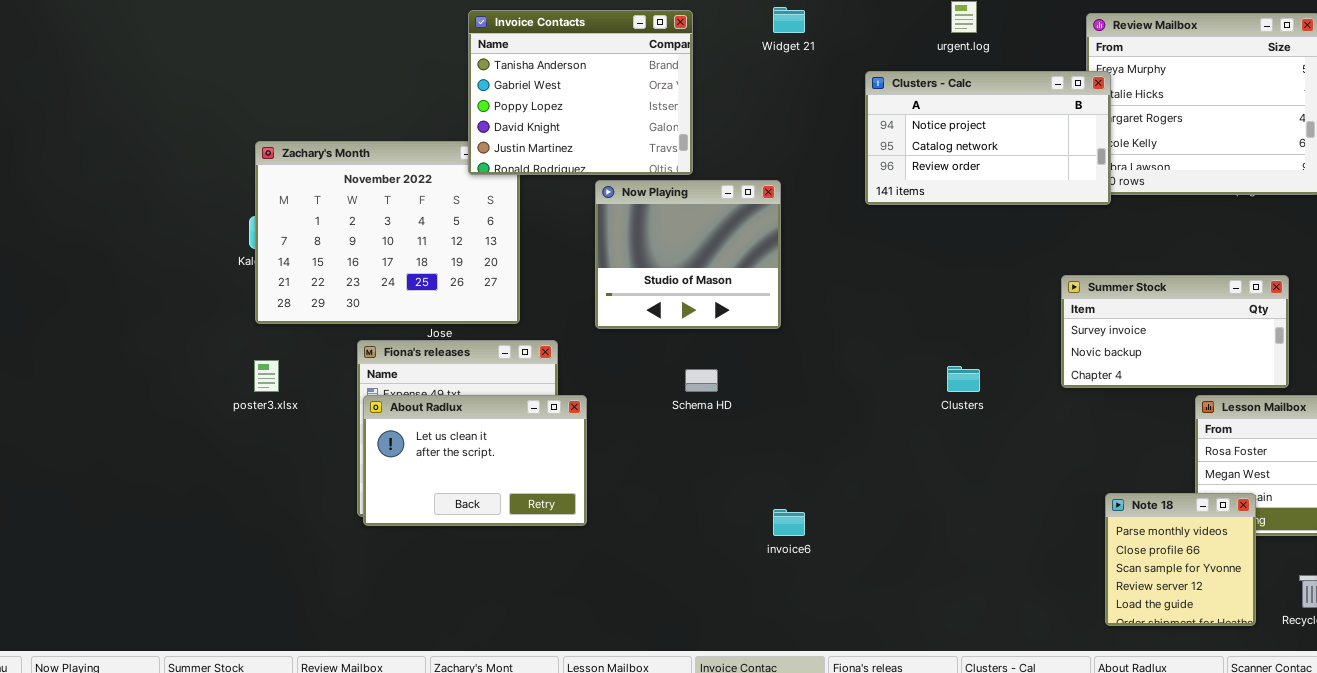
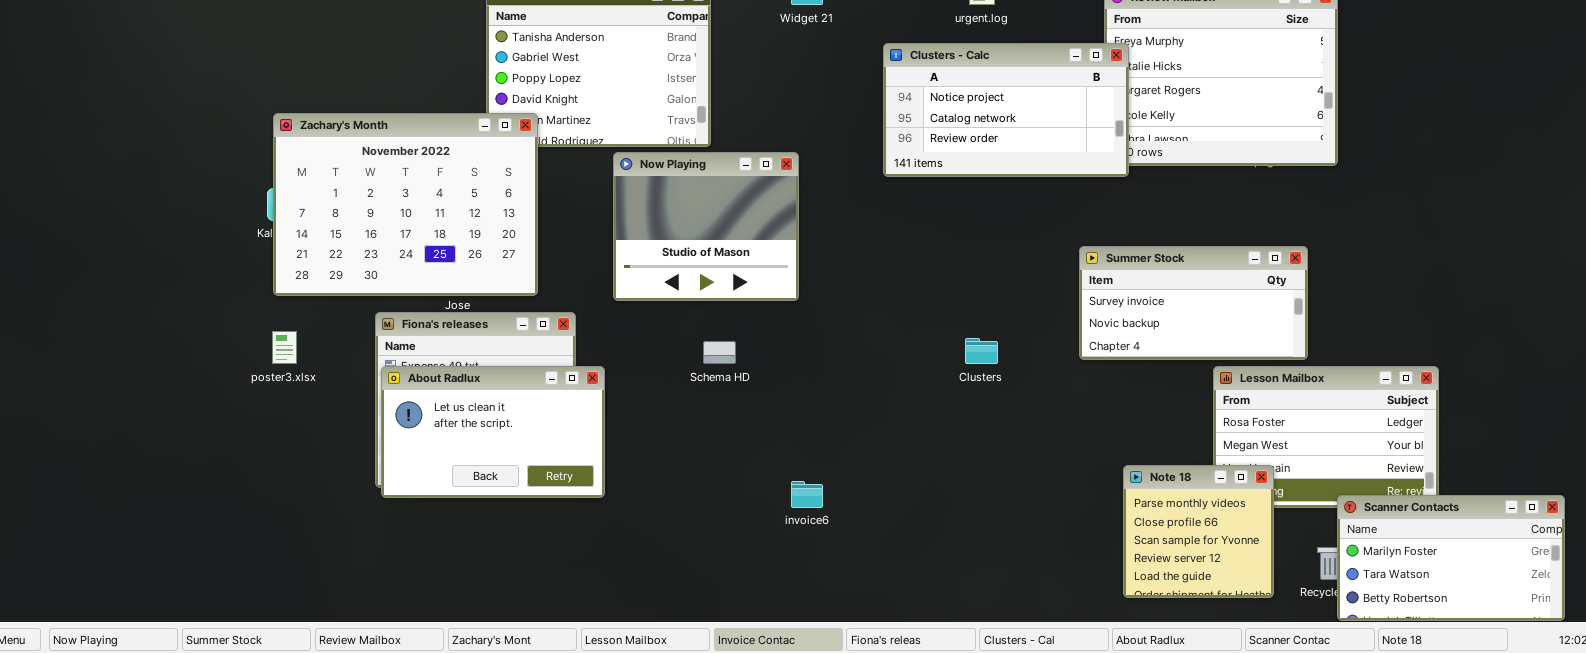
Zachary's Month: [255,141,520,324] -> [273,113,538,296], raised

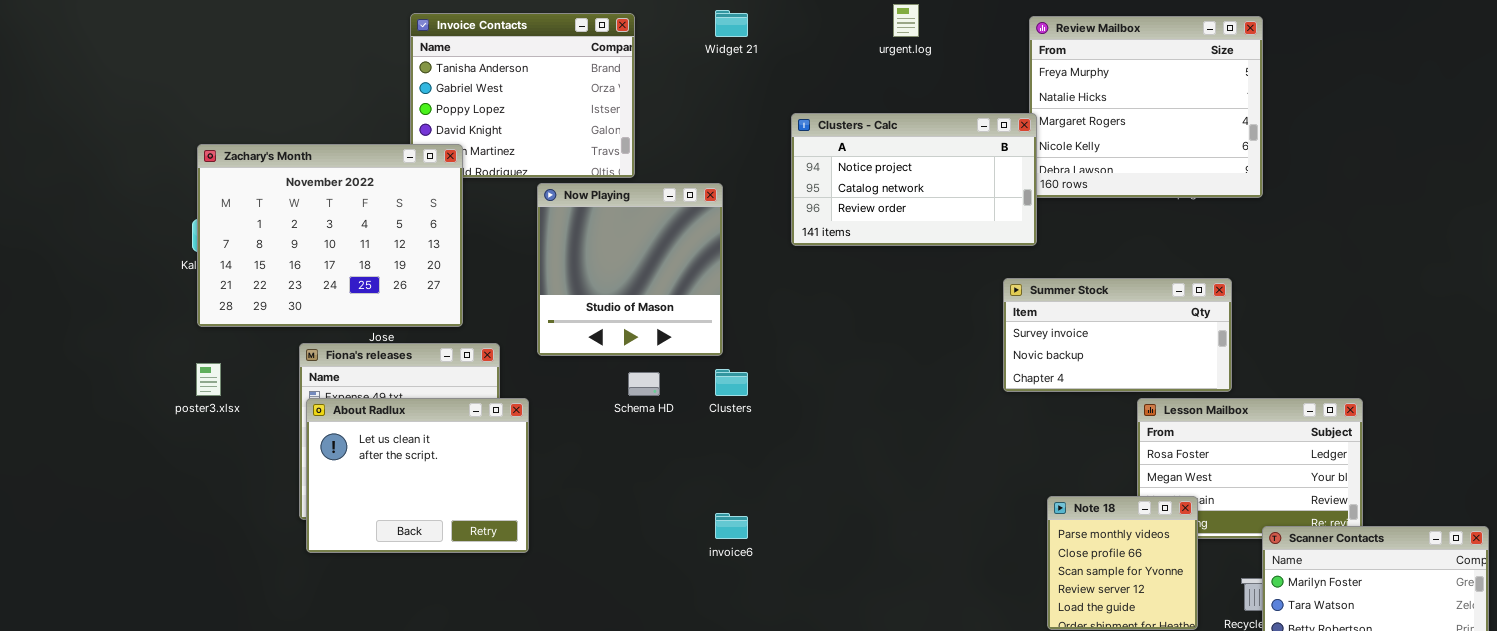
Clusters - Calc: [883,43,1129,177] -> [791,113,1037,246], moved
Now Playing: [613,152,799,301] -> [537,183,723,356], resized
Clusters: [965,338,998,364] -> [715,369,748,396], moved
About Radlux: [381,366,605,498] -> [306,398,529,553], resized

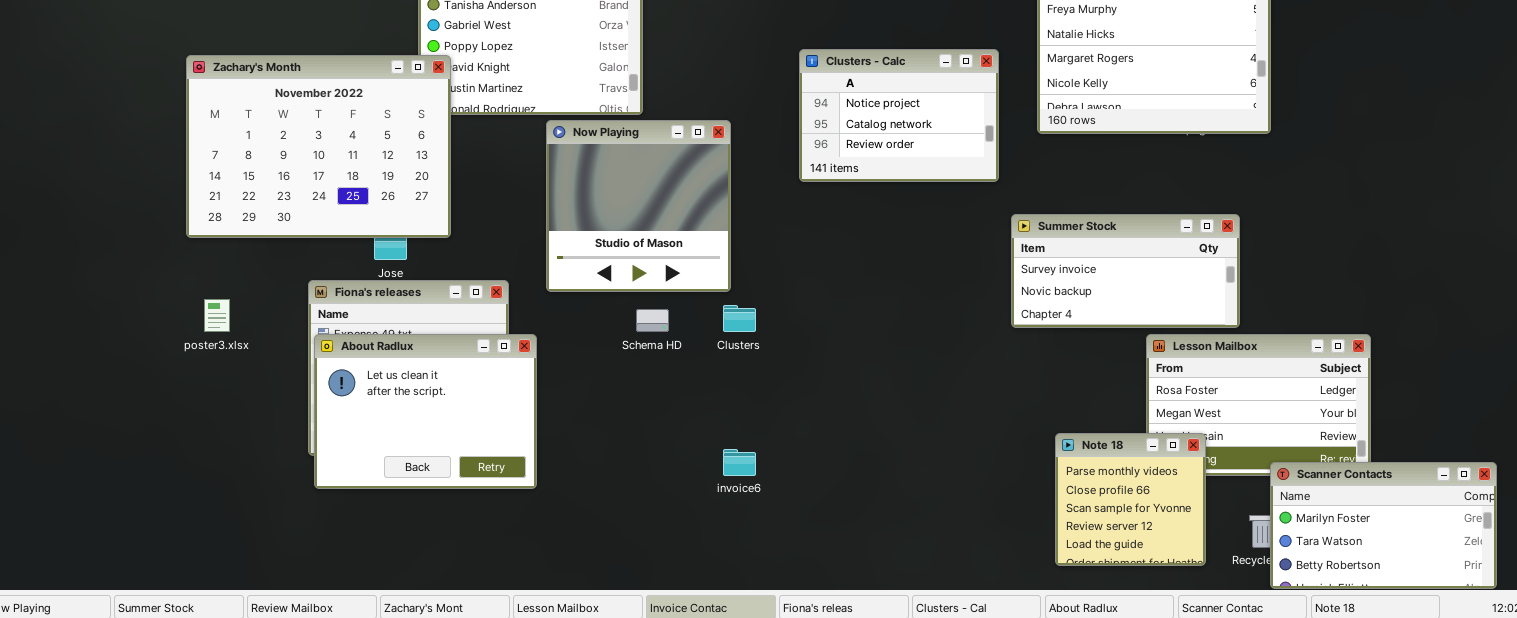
Clusters - Calc: [791,113,1037,246] -> [799,49,999,182], resized
Zachary's Month: [197,144,463,327] -> [186,55,451,238], moved

